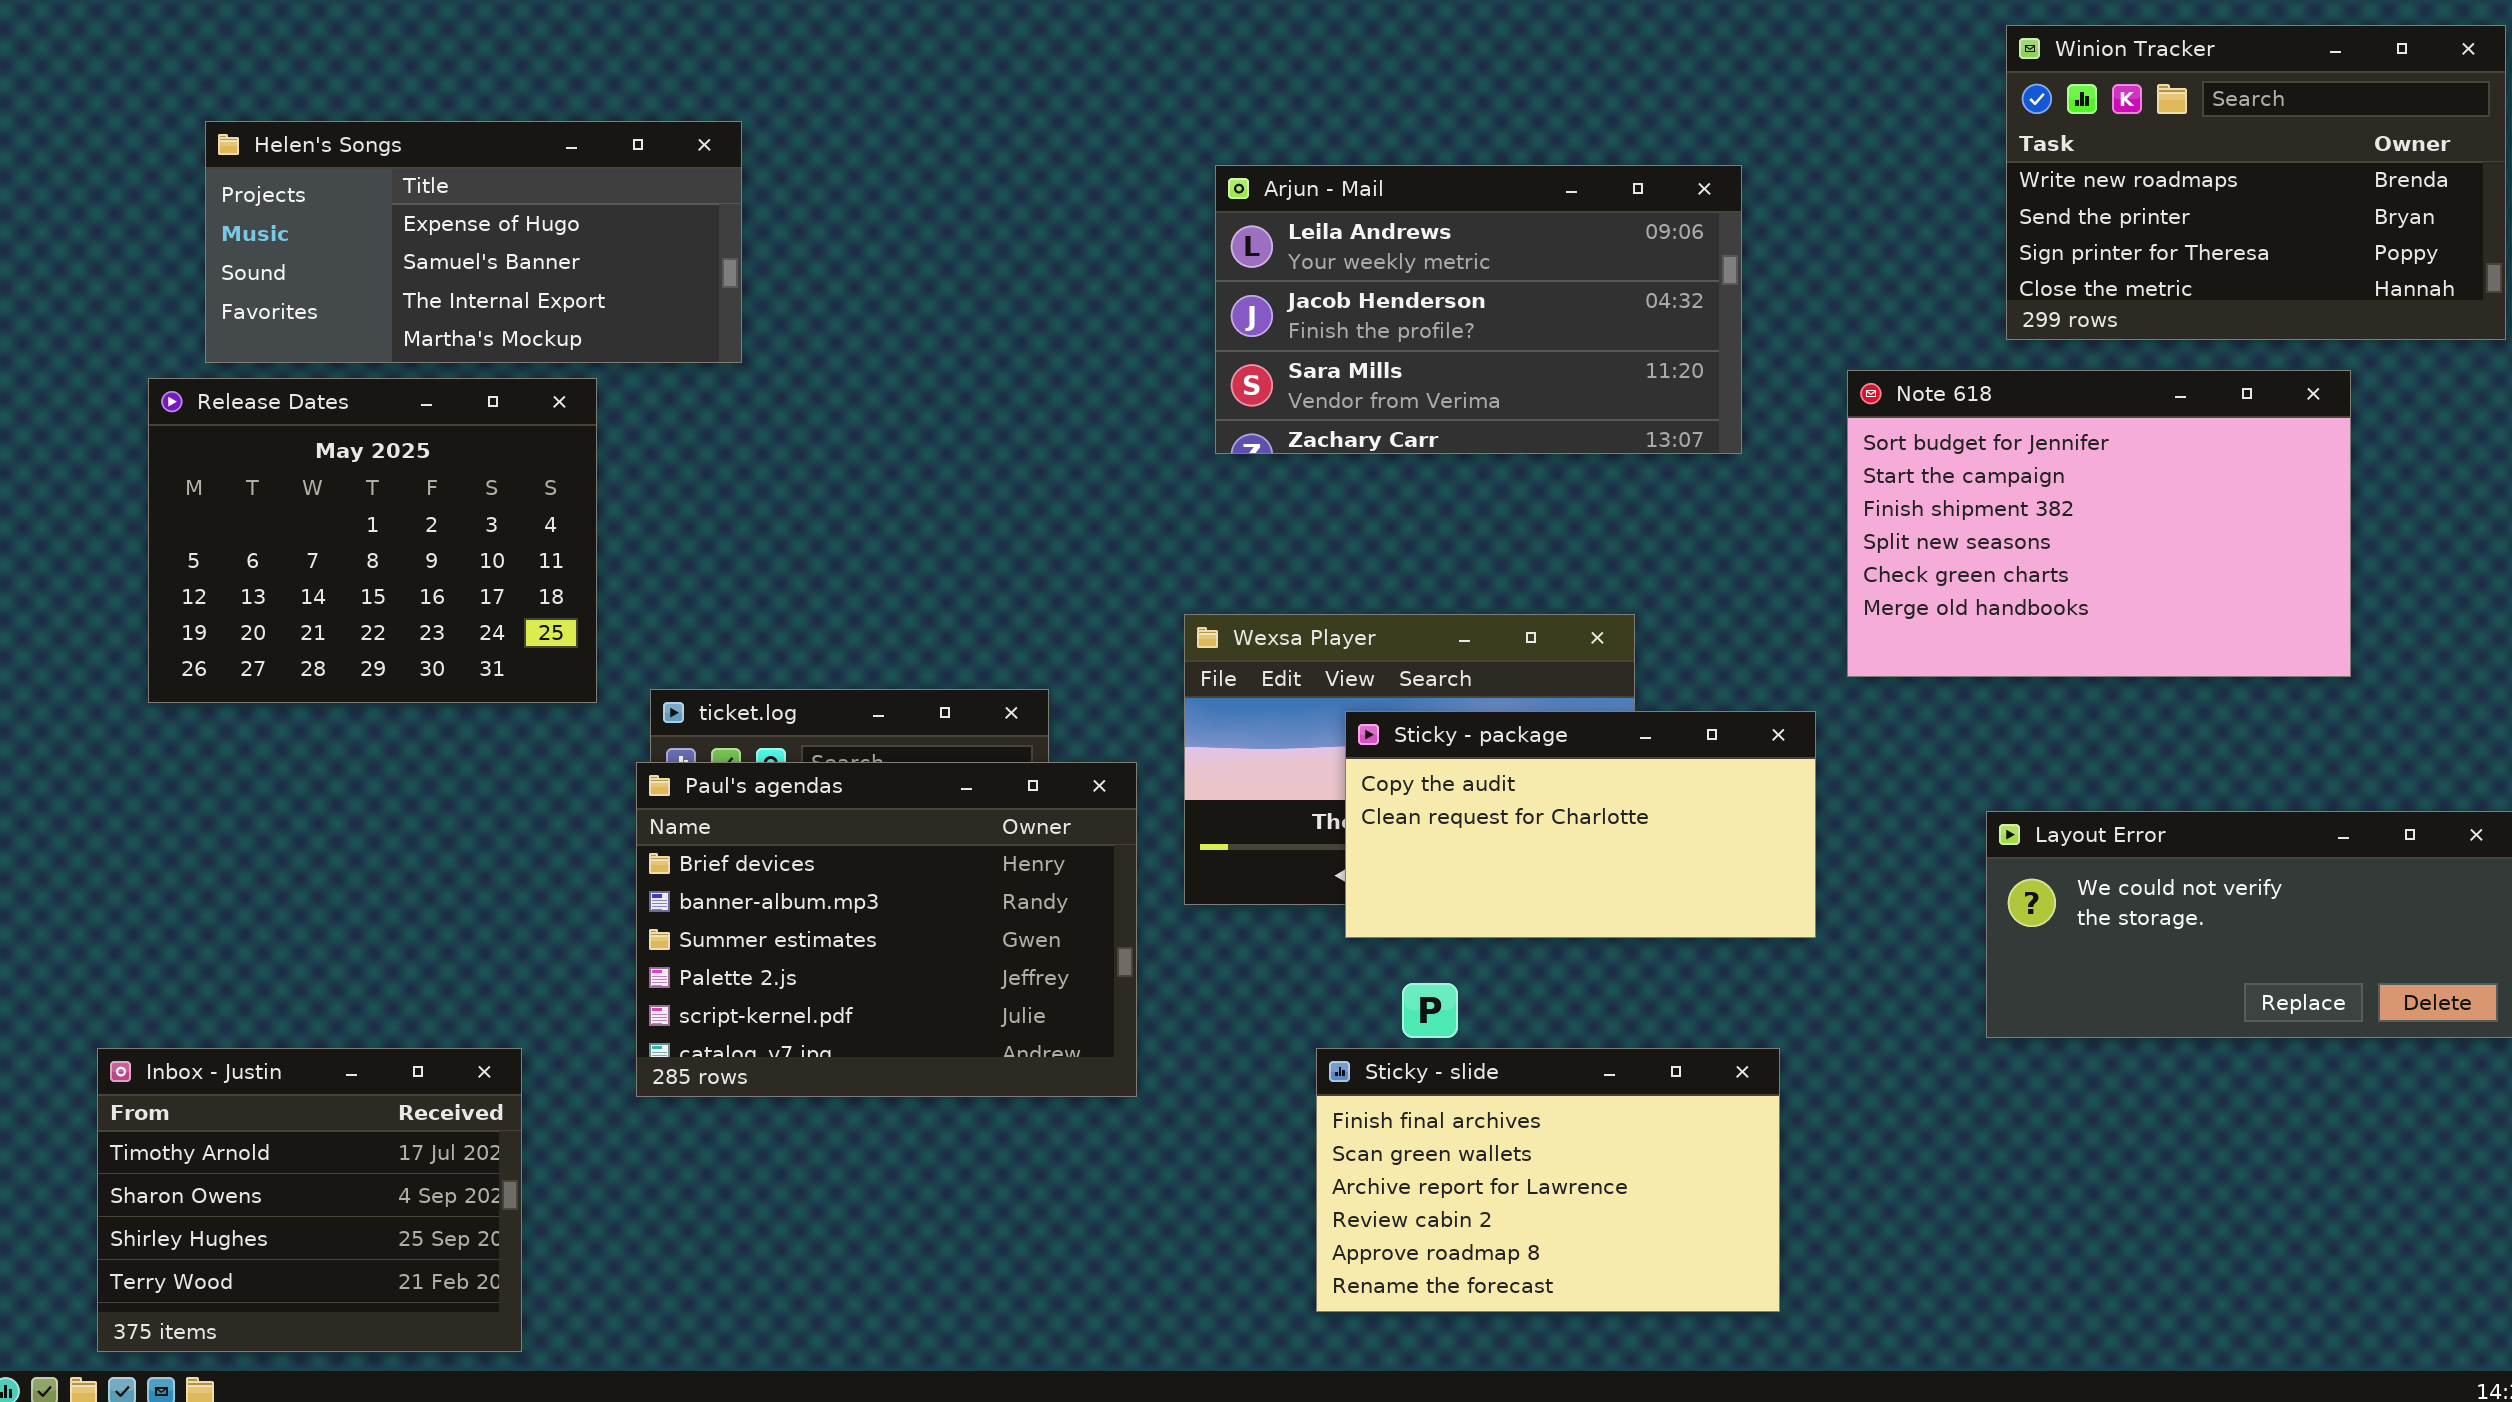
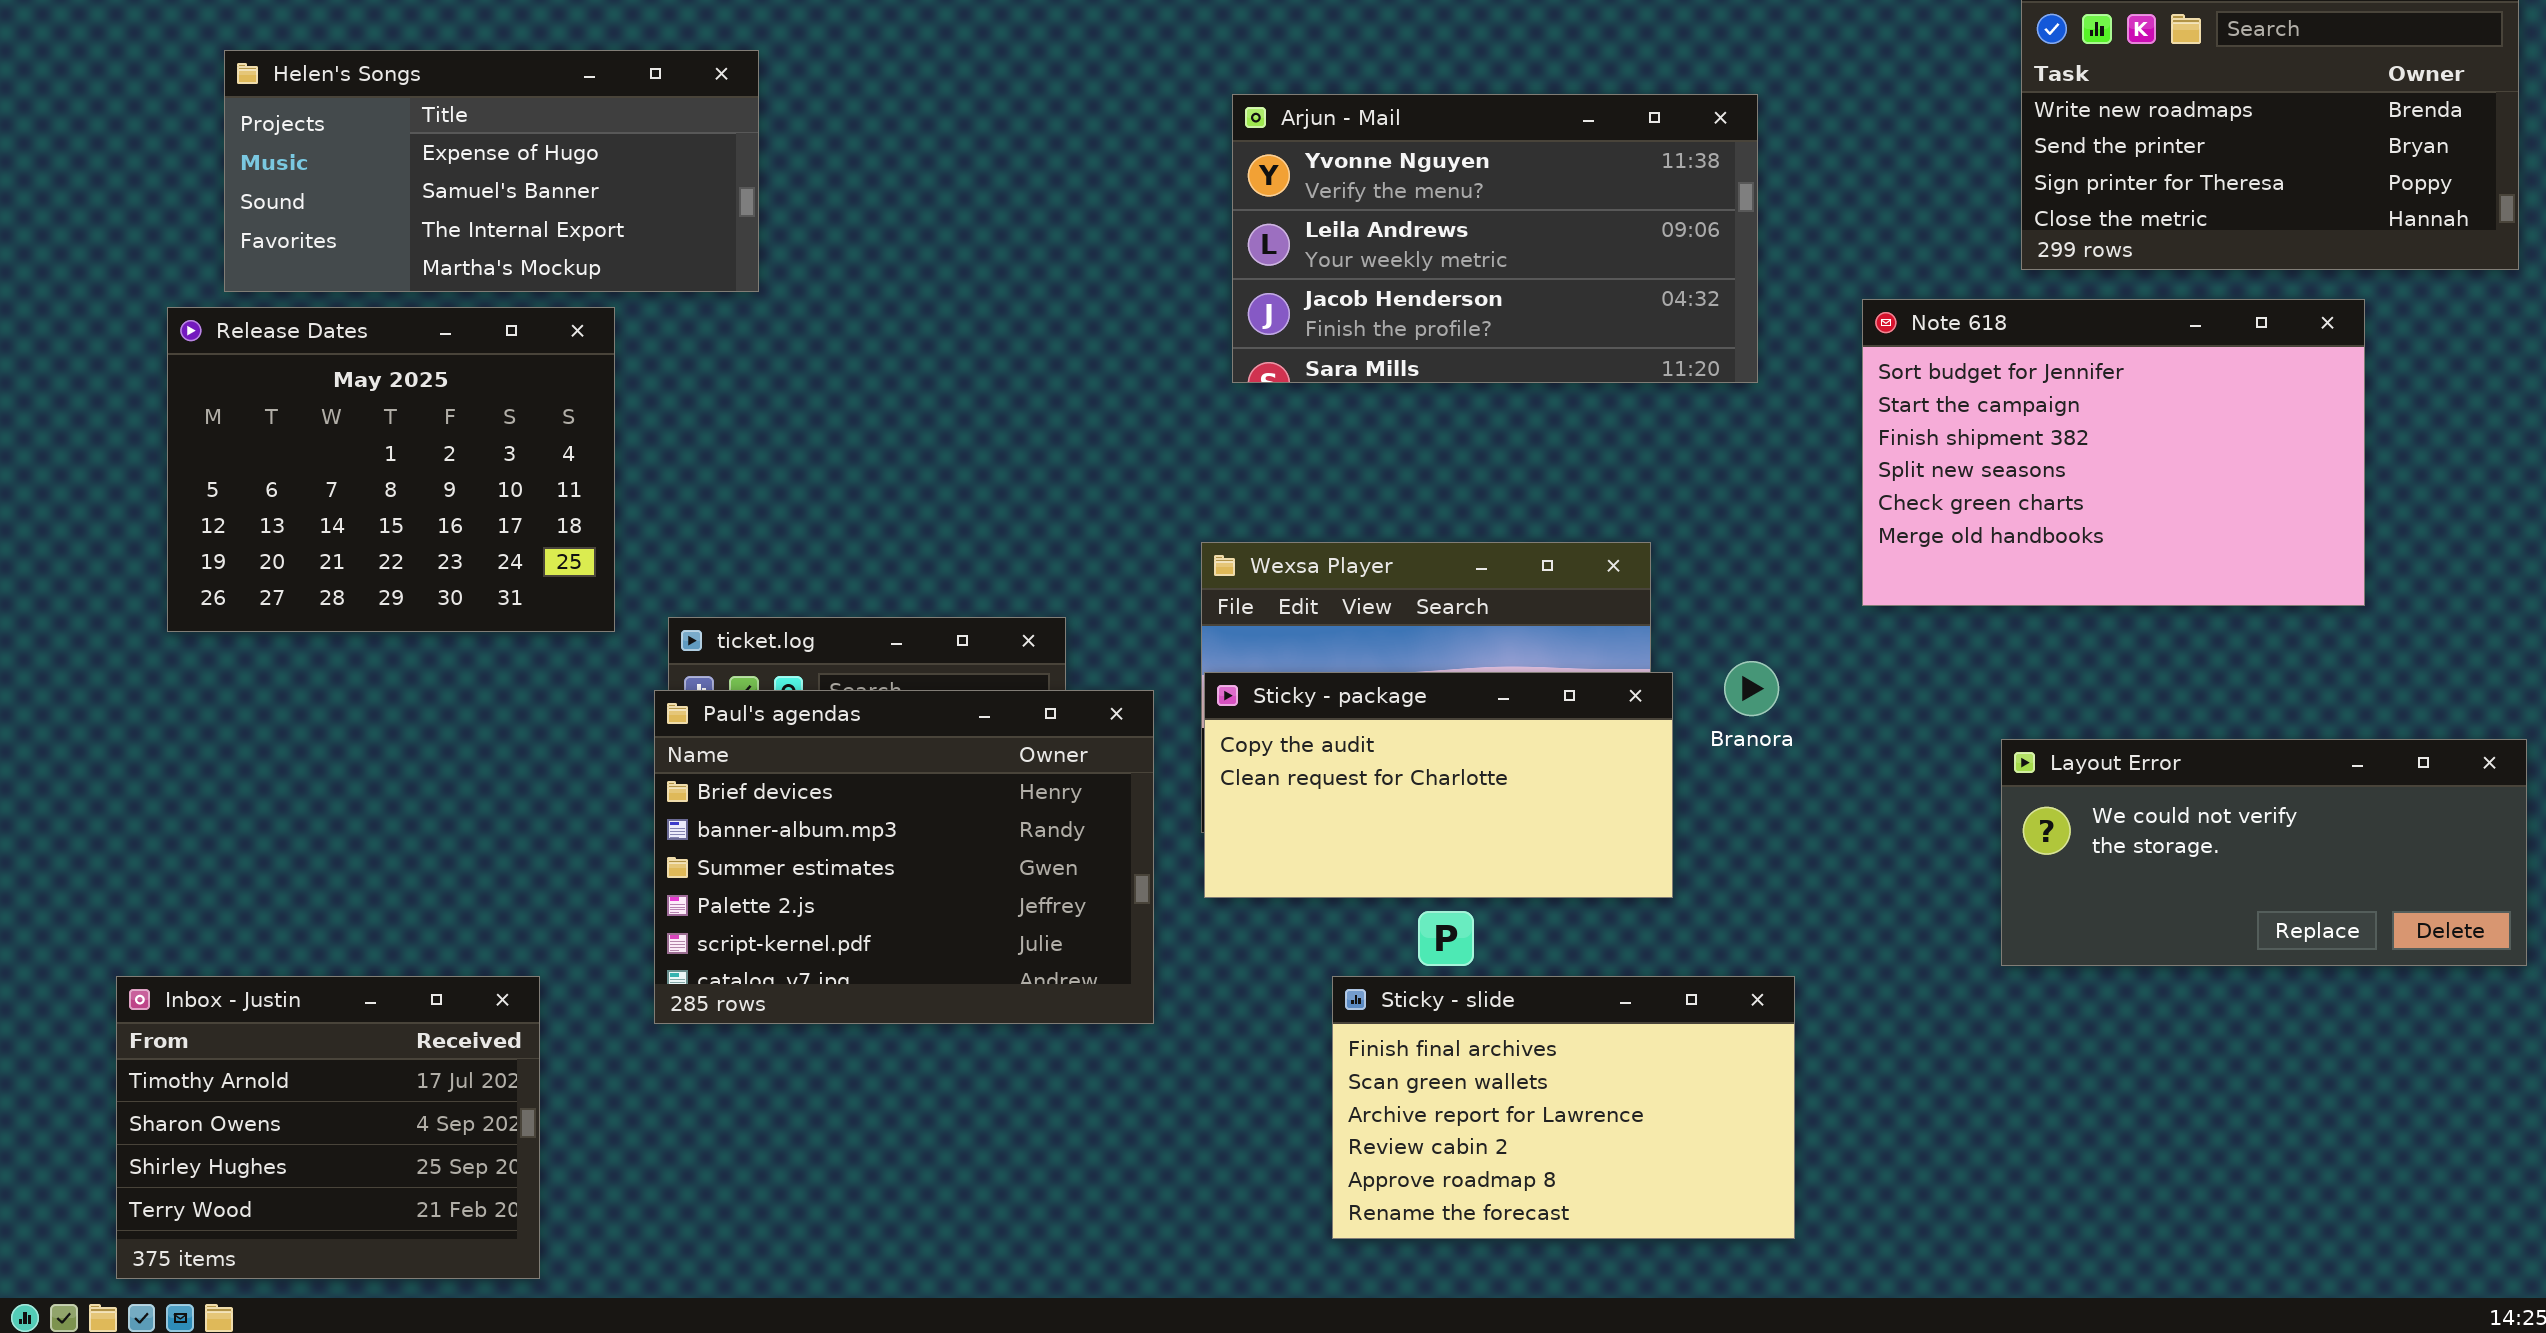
Arjun - Mail: [1215,165,1742,454] -> [1232,94,1758,383], scrolled up 1 row
Sticky - package: [1345,711,1816,938] -> [1204,672,1673,898], moved

